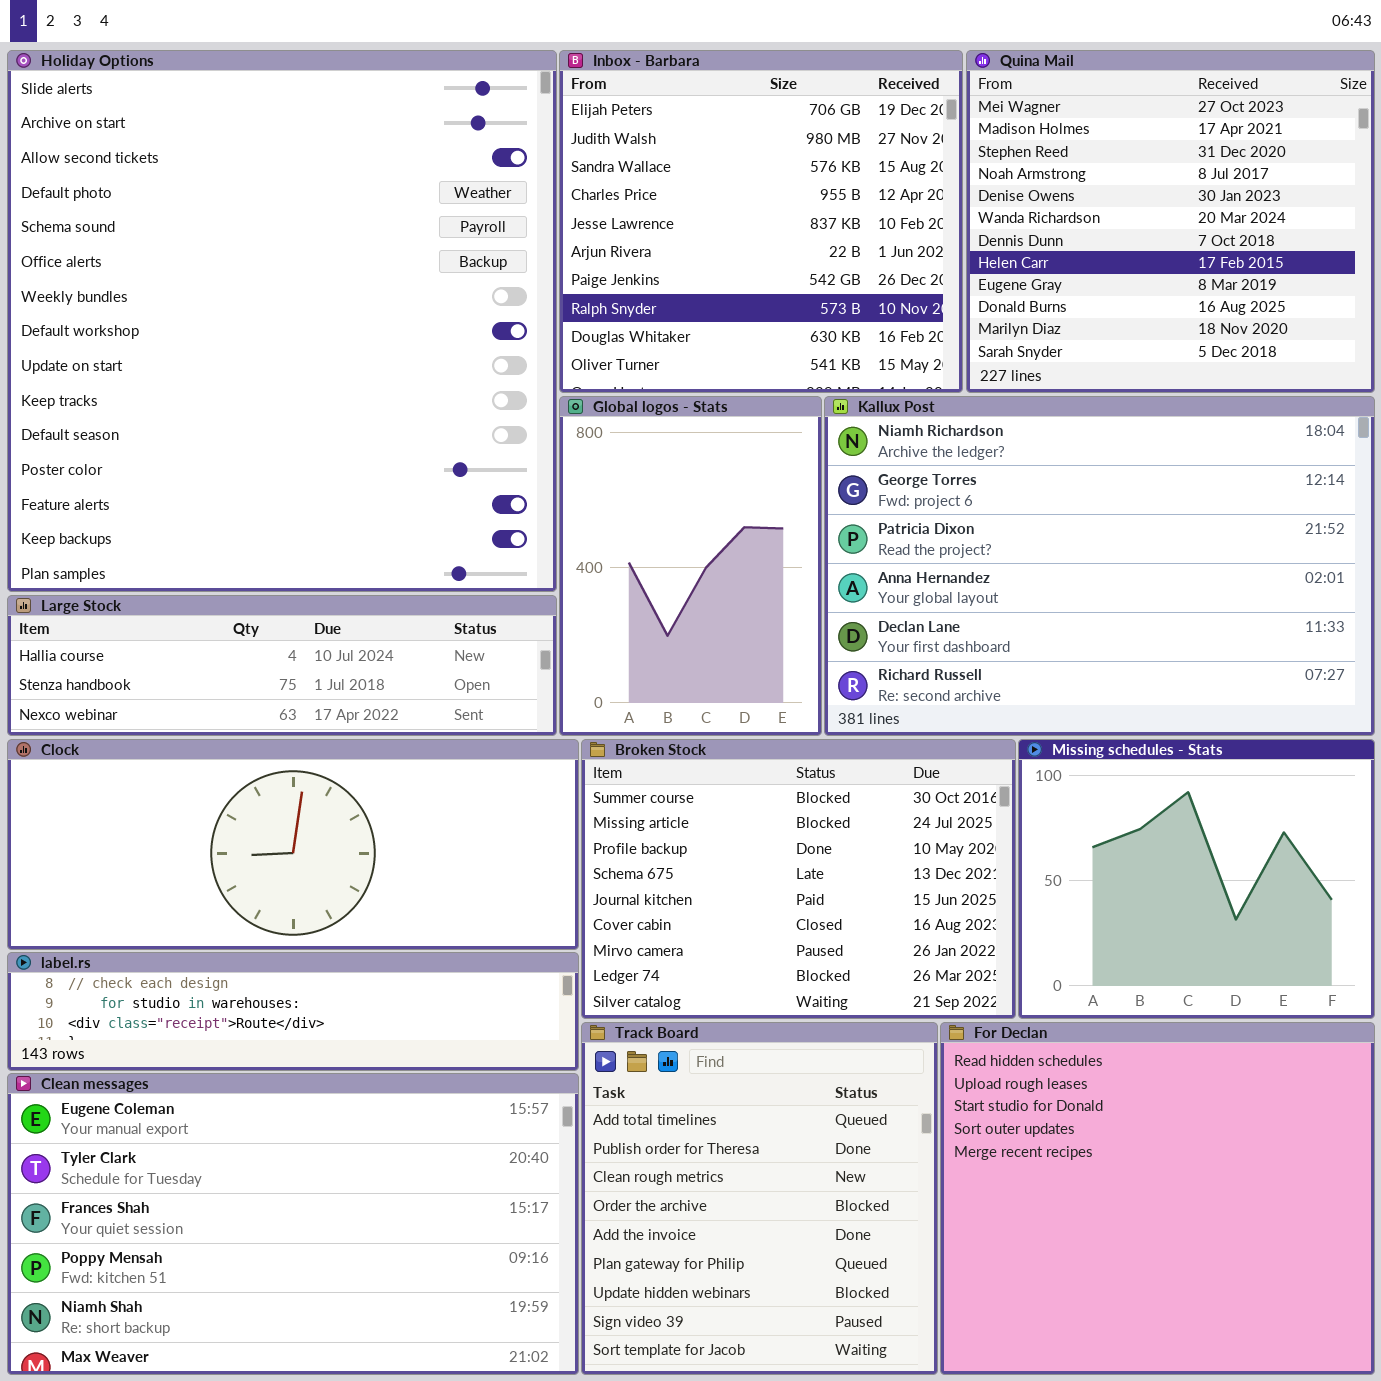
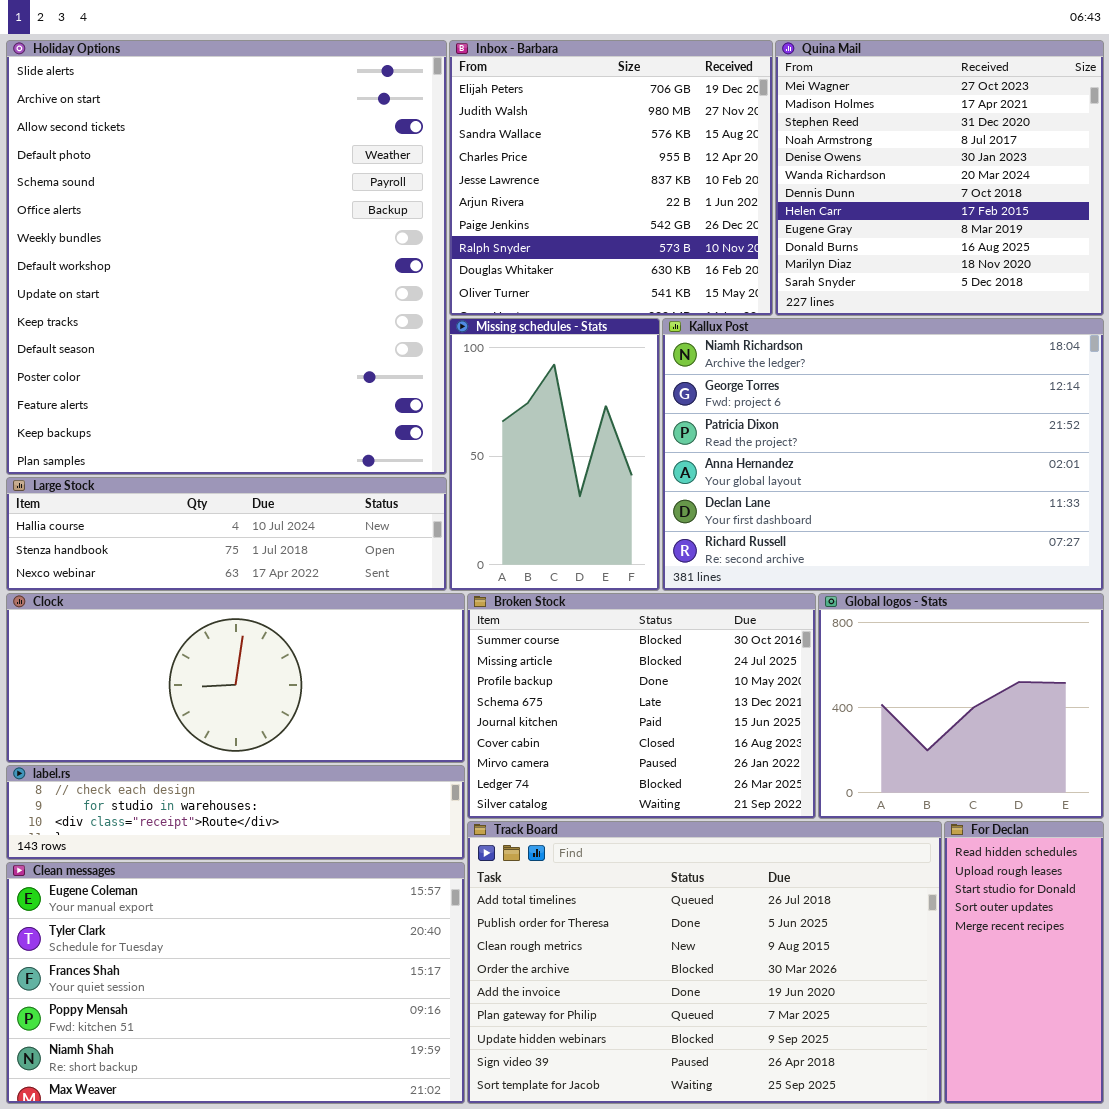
Global logos - Stats: [559,396,822,736] -> [818,593,1104,819], moved, resized
Missing schedules - Stats: [1018,739,1375,1019] -> [449,318,660,591], moved, resized
Track Board: [581,1022,938,1375] -> [467,821,942,1104], resized
For Declan: [940,1022,1375,1375] -> [944,821,1104,1104], resized

